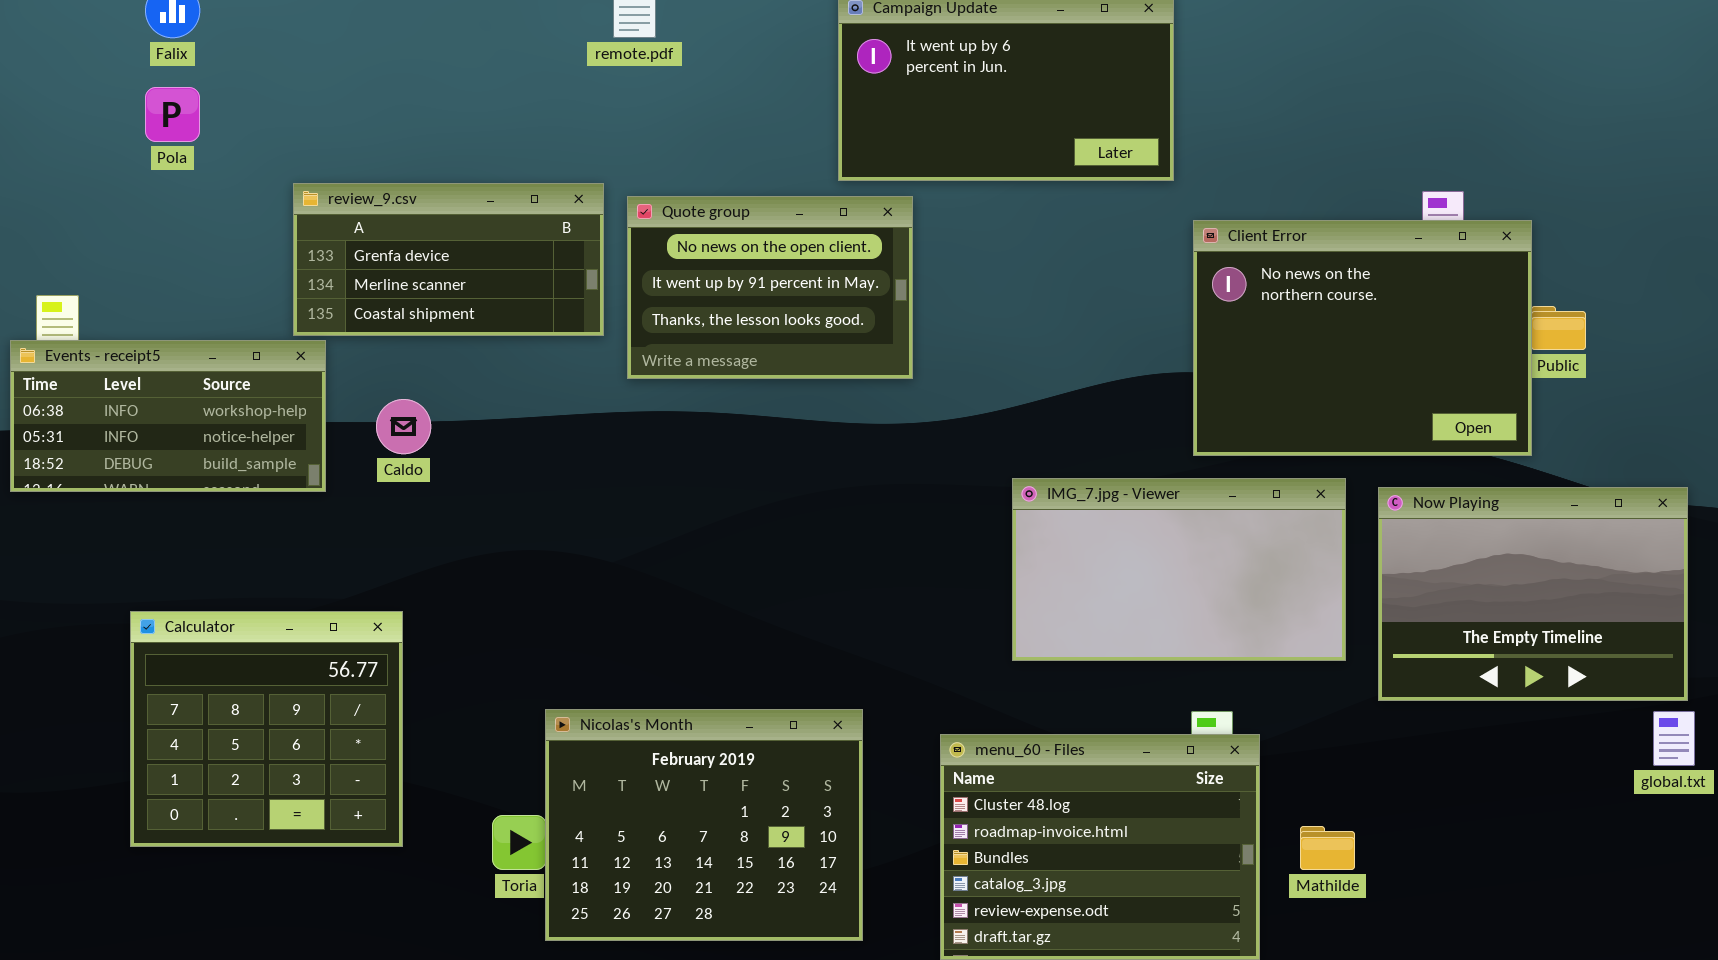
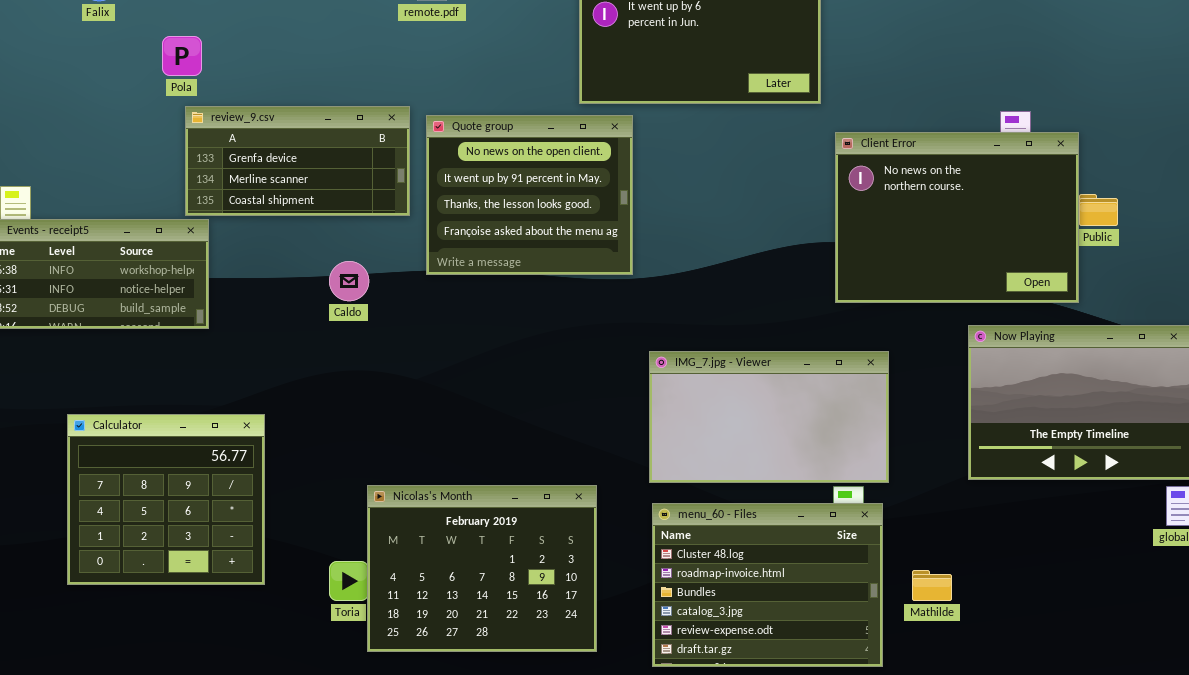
Pola: [145,87,200,142] -> [162,36,202,76], moved
Quote group: [627,196,913,379] -> [426,115,633,275], resized
Caldo: [376,399,431,454] -> [329,261,369,301], moved
IMG_7.jpg - Viewer: [1012,478,1346,661] -> [649,351,889,483], moved

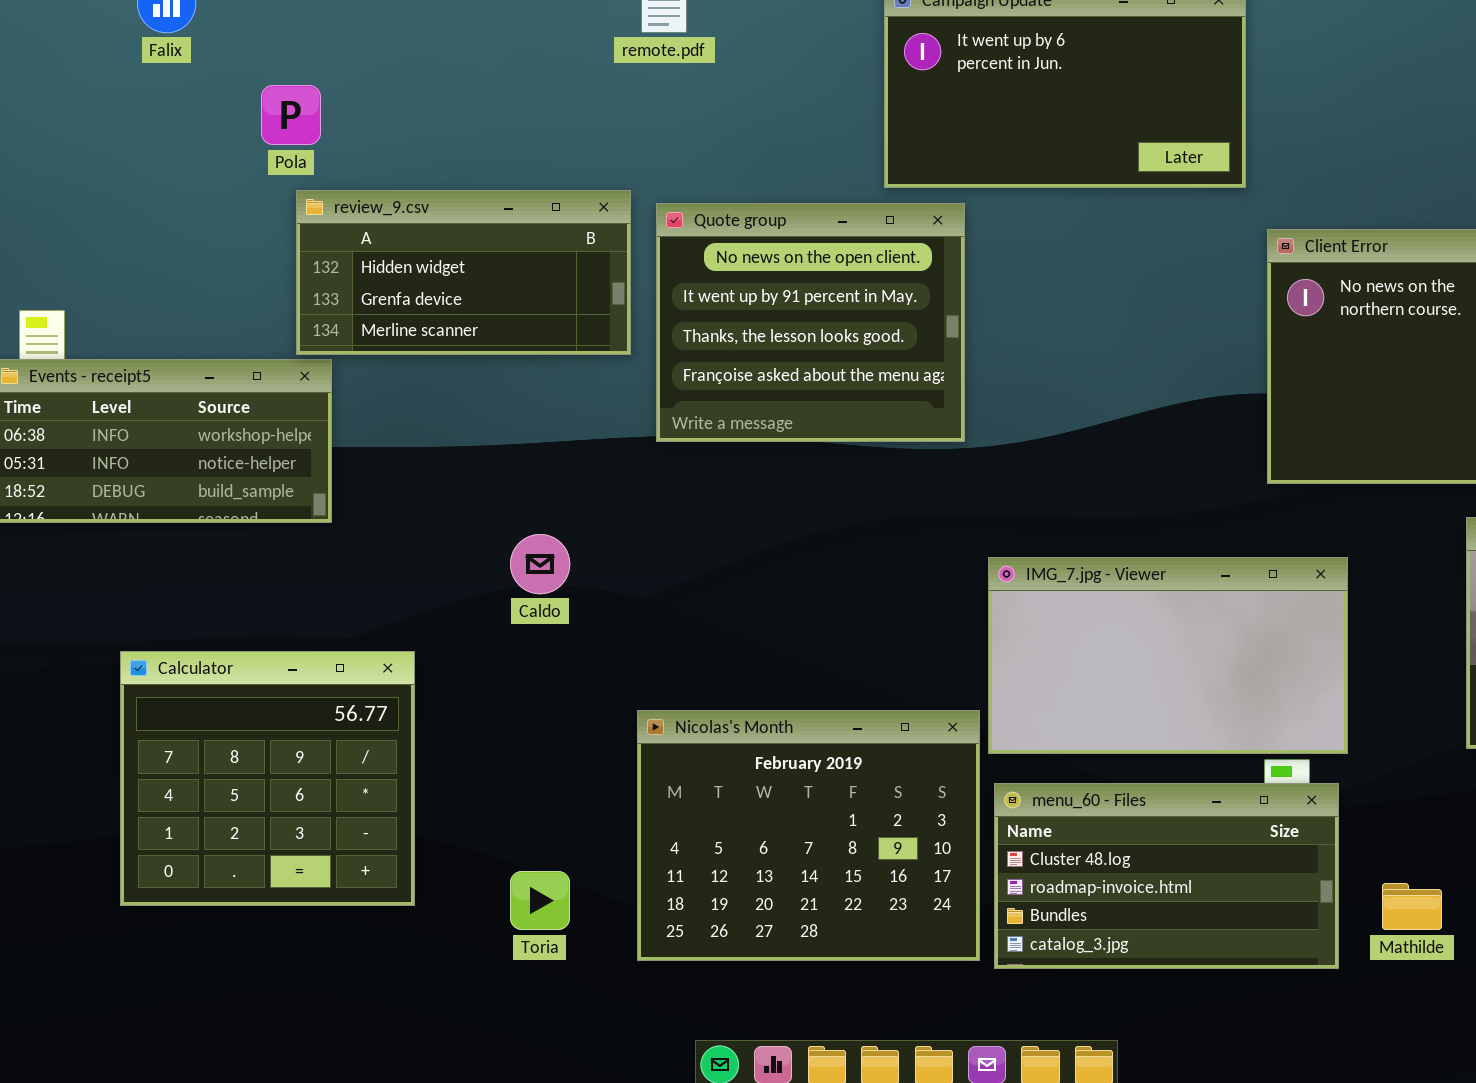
review_9.csv: [185,106,410,216] -> [296,190,631,355], scrolled up 1 row
Caldo: [329,261,369,301] -> [510,534,570,594], moved
Nicolas's Month: [367,485,597,652] -> [637,710,980,961], moved
menu_60 - Files: [652,503,883,667] -> [994,783,1339,969], resized

